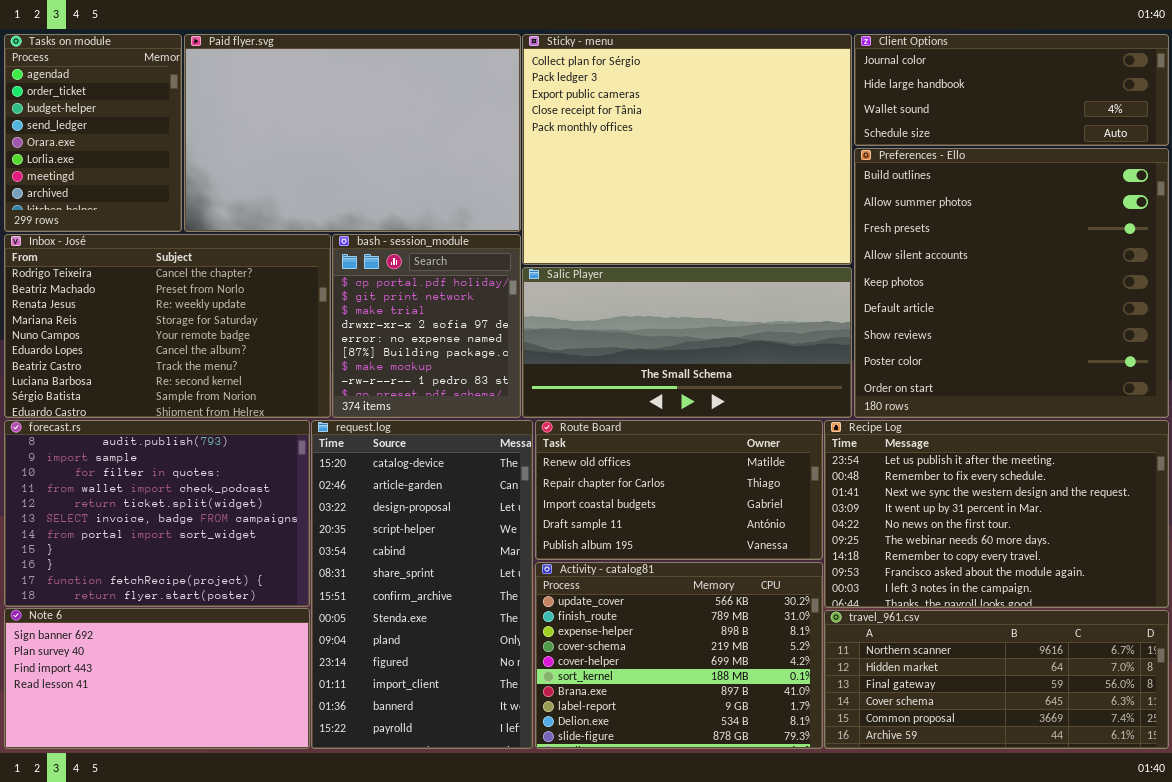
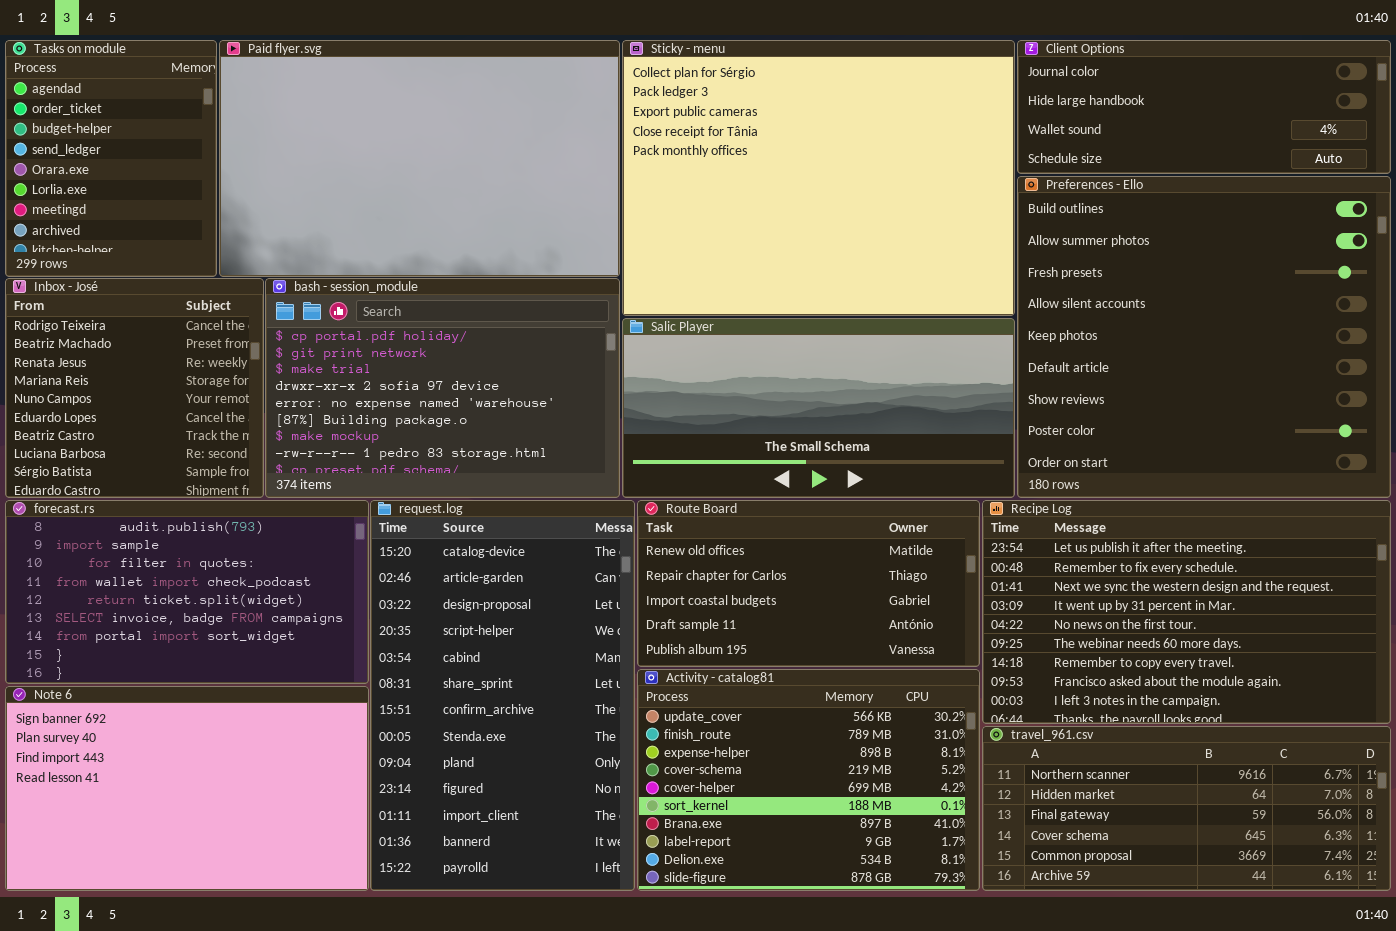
Inbox - José: [4,234,331,418] -> [5,278,264,498], resized
bash - session_module: [332,234,521,418] -> [265,278,620,498], resized
forecast.rs: [4,420,310,607] -> [5,500,369,684], resized
Note 6: [4,608,310,749] -> [5,686,369,891], resized

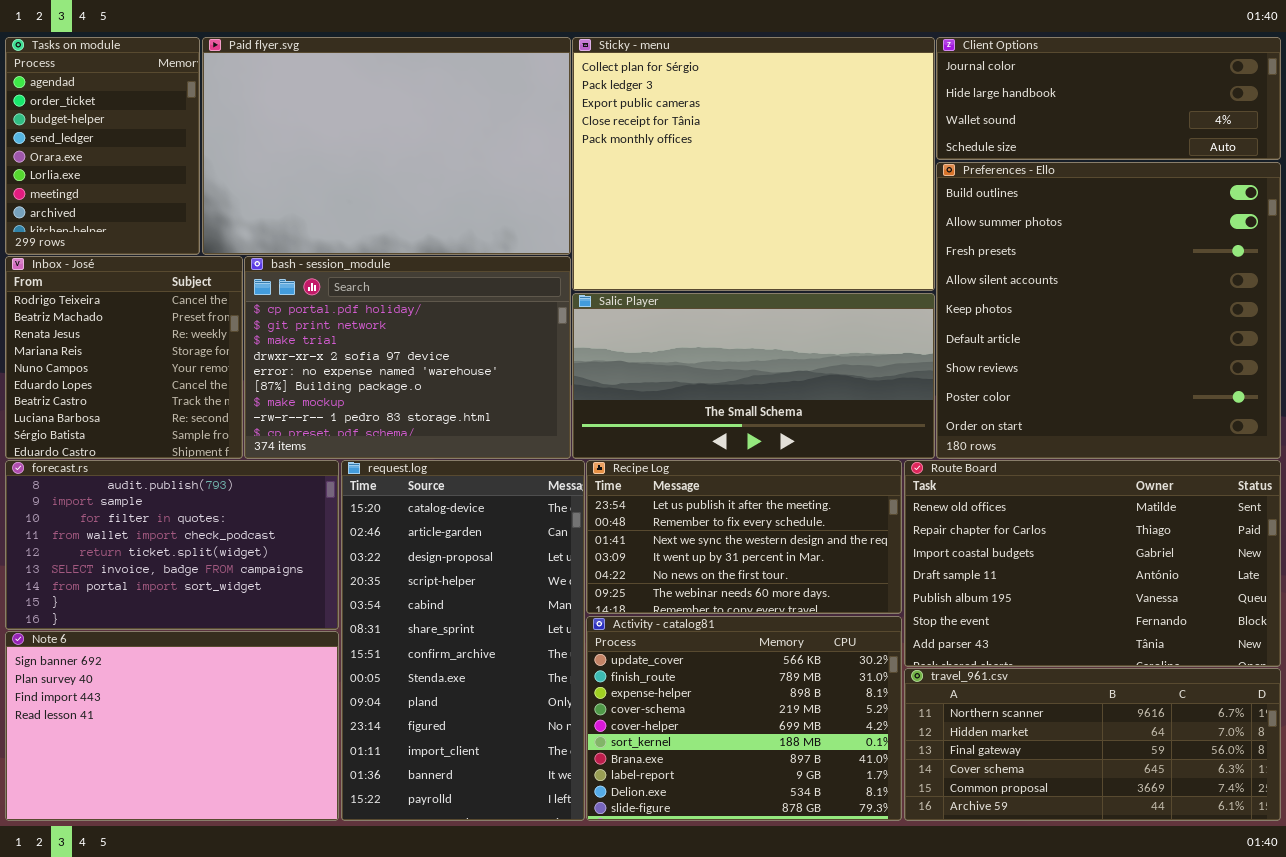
Route Board: [637,500,980,667] -> [904,460,1281,667], moved, resized
Recipe Log: [982,500,1391,724] -> [586,460,902,614], moved, resized

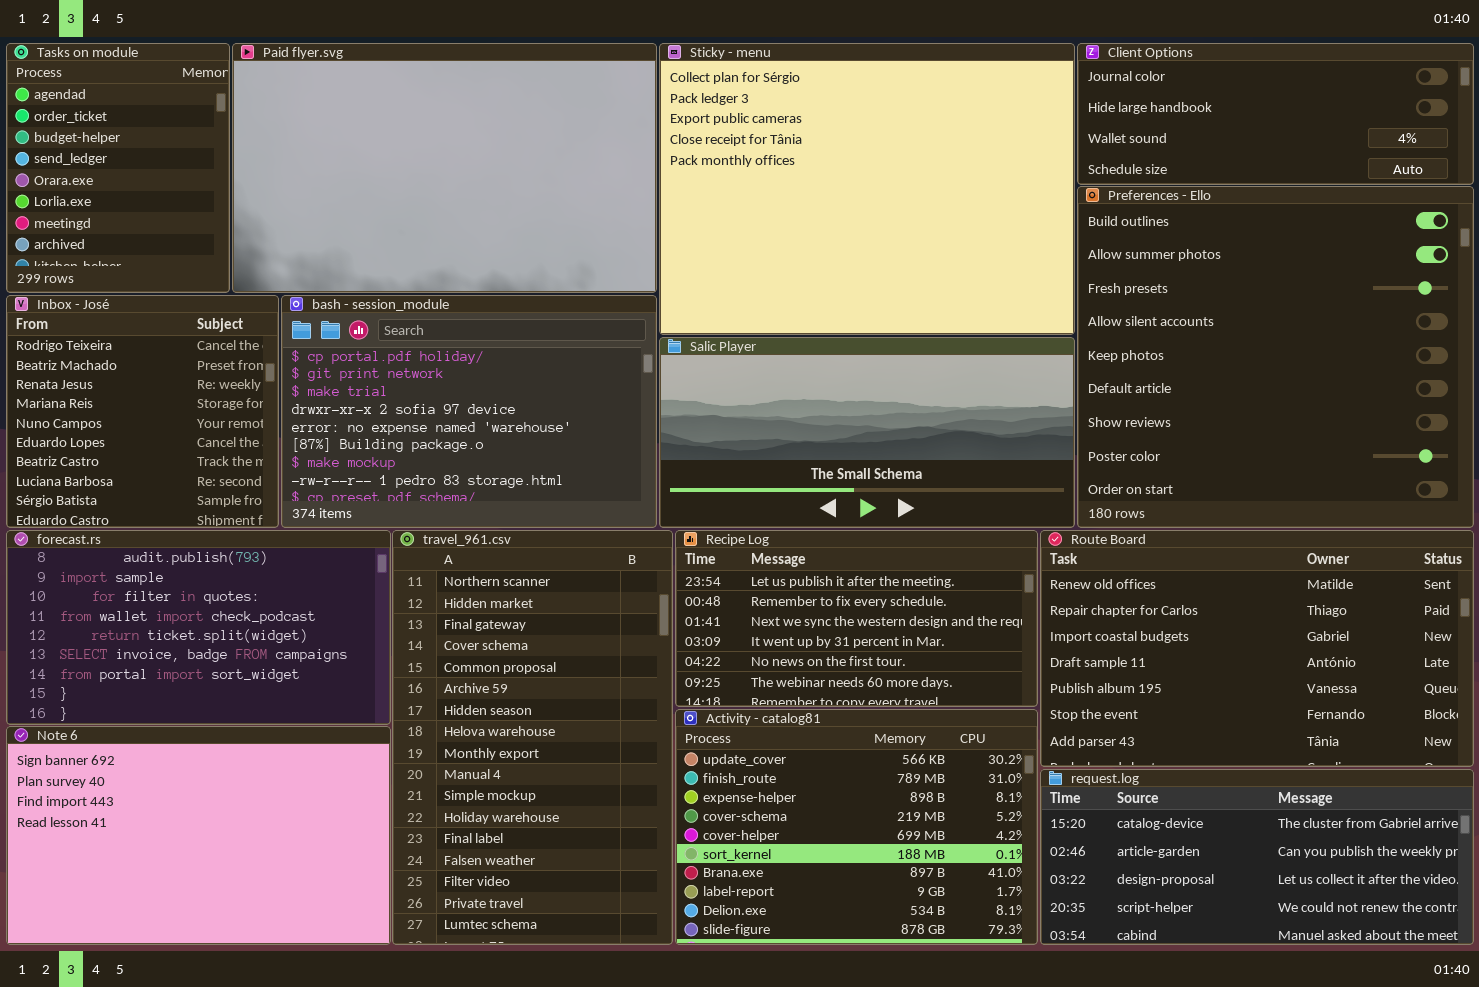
request.log: [341,460,585,821] -> [1040,769,1474,945], moved, resized
travel_961.csv: [904,668,1281,821] -> [392,530,673,945], moved, resized

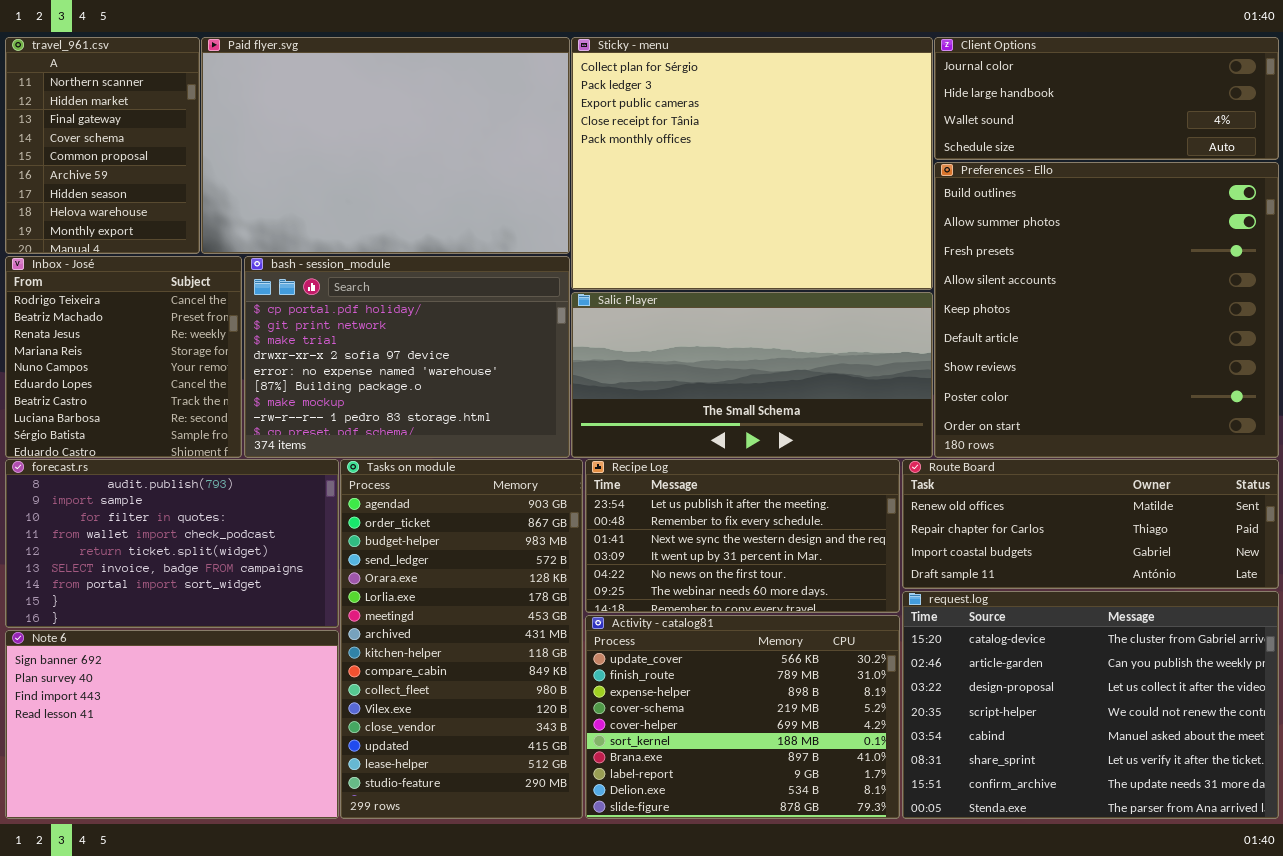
Tasks on module: [6,43,230,293] -> [340,459,583,819], moved, resized
travel_961.csv: [392,530,673,945] -> [5,37,200,254], moved, resized
Route Board: [1040,530,1474,767] -> [902,459,1279,589], resized
request.log: [1040,769,1474,945] -> [902,591,1279,819], resized

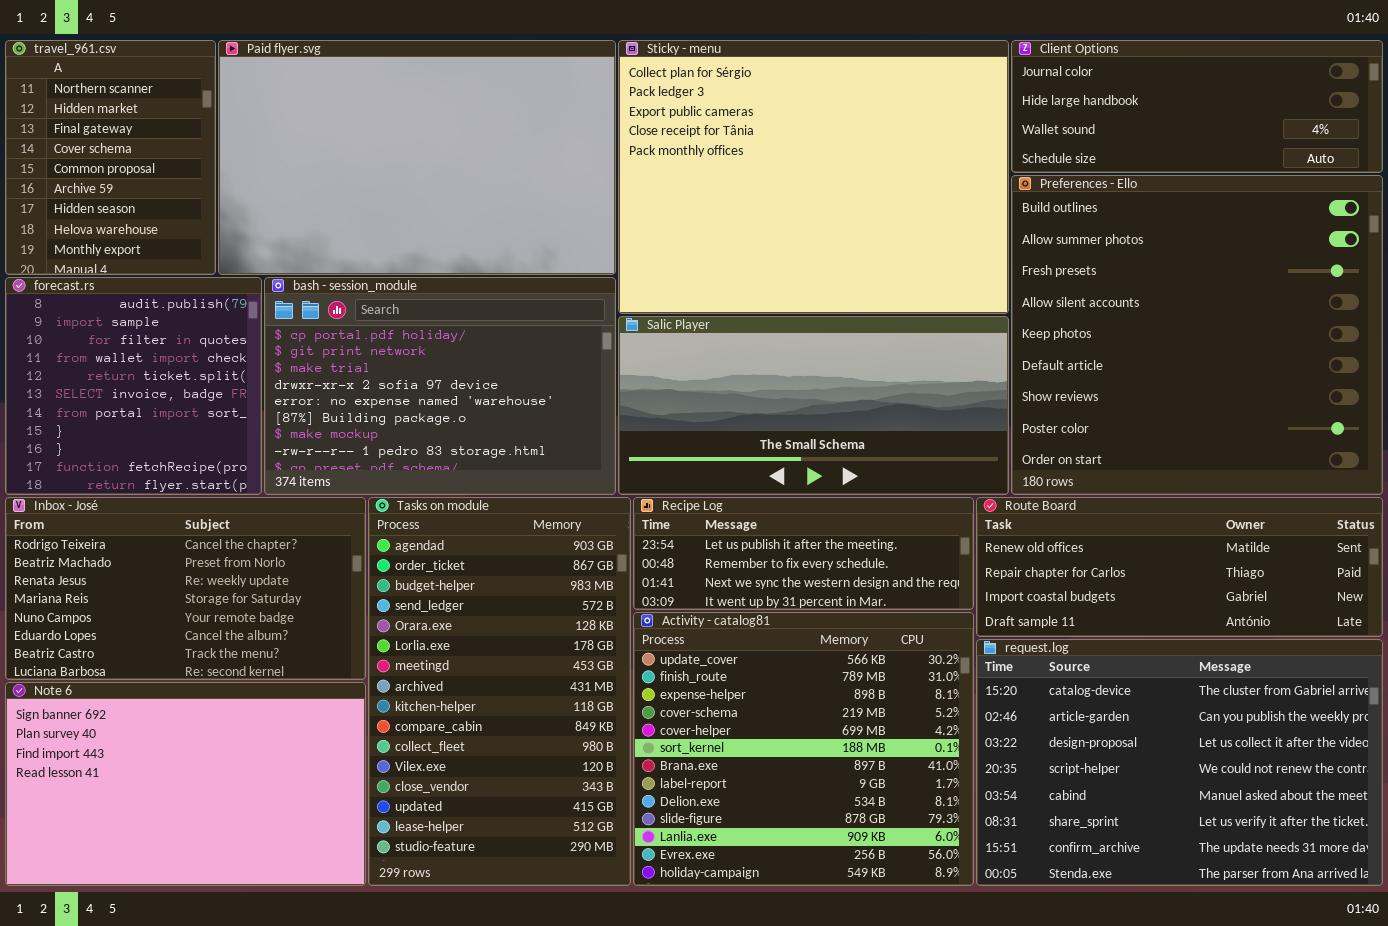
Inbox - José: [5,256,242,458] -> [5,497,366,680], moved, resized
forecast.rs: [5,459,339,628] -> [5,277,262,495], moved, resized
Recipe Log: [585,459,900,613] -> [633,497,974,610], resized
Activity - catalog81: [585,615,900,819] -> [633,612,974,886], resized

